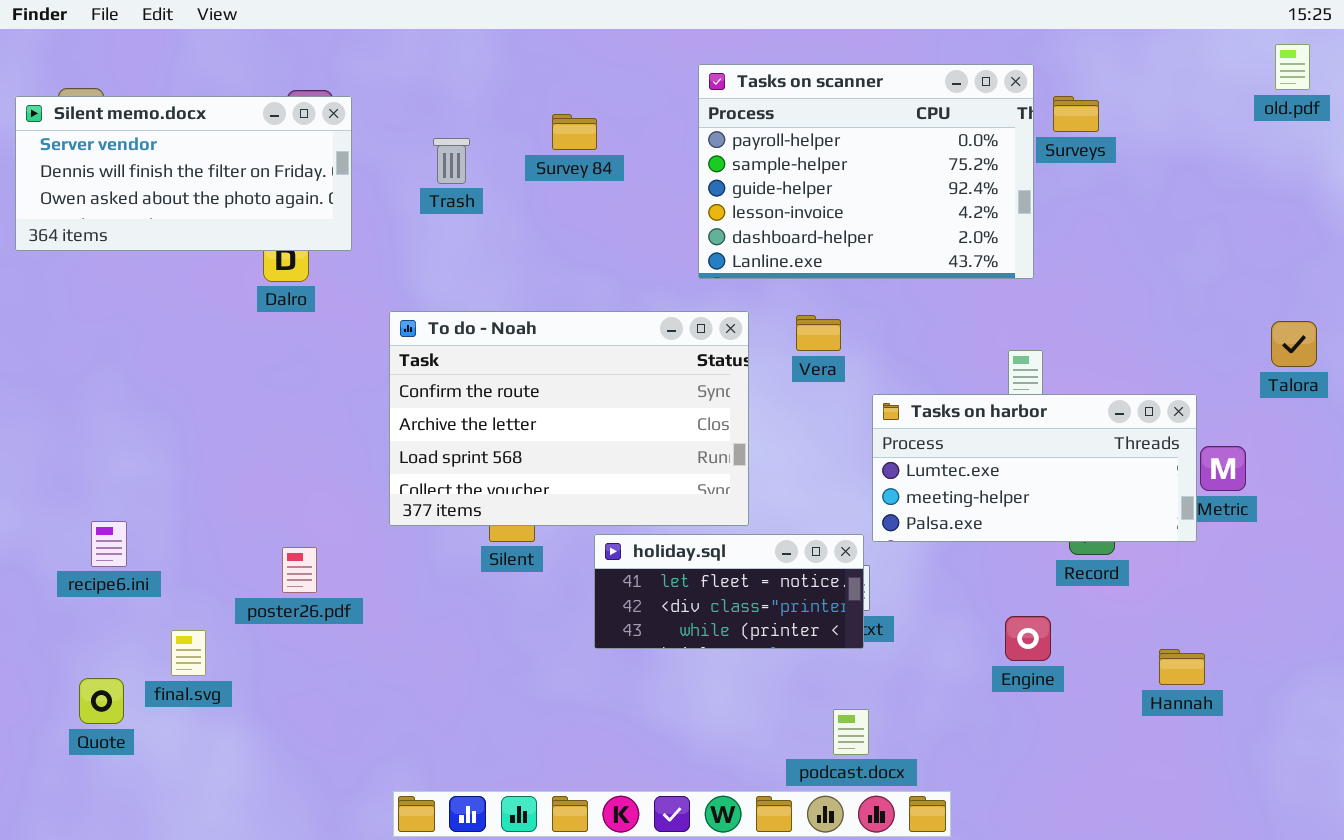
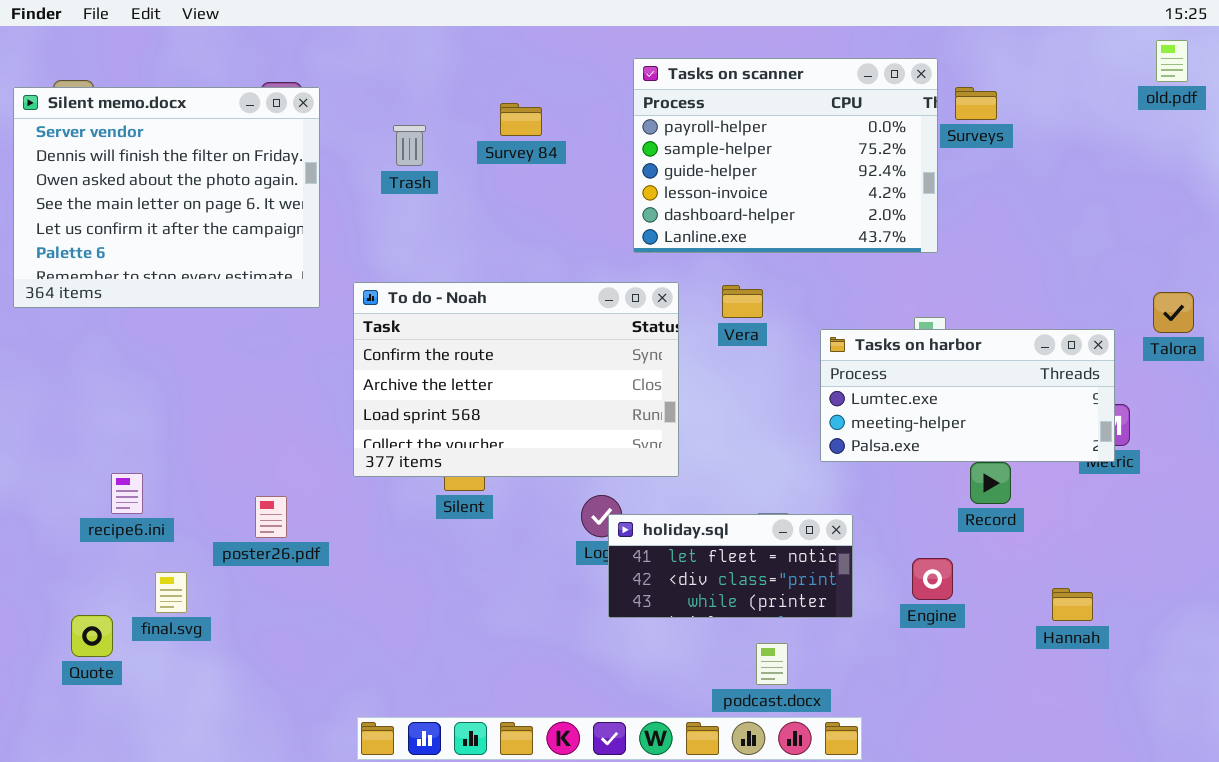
Silent memo.docx: [15,96,352,251] -> [13,87,320,308], resized
Tasks on harbor: [872,394,1197,542] -> [820,329,1115,462], moved
recipe6.ini: [91,521,127,567] -> [111,473,143,514], moved
holiday.sql: [594,534,864,649] -> [608,514,853,618], moved

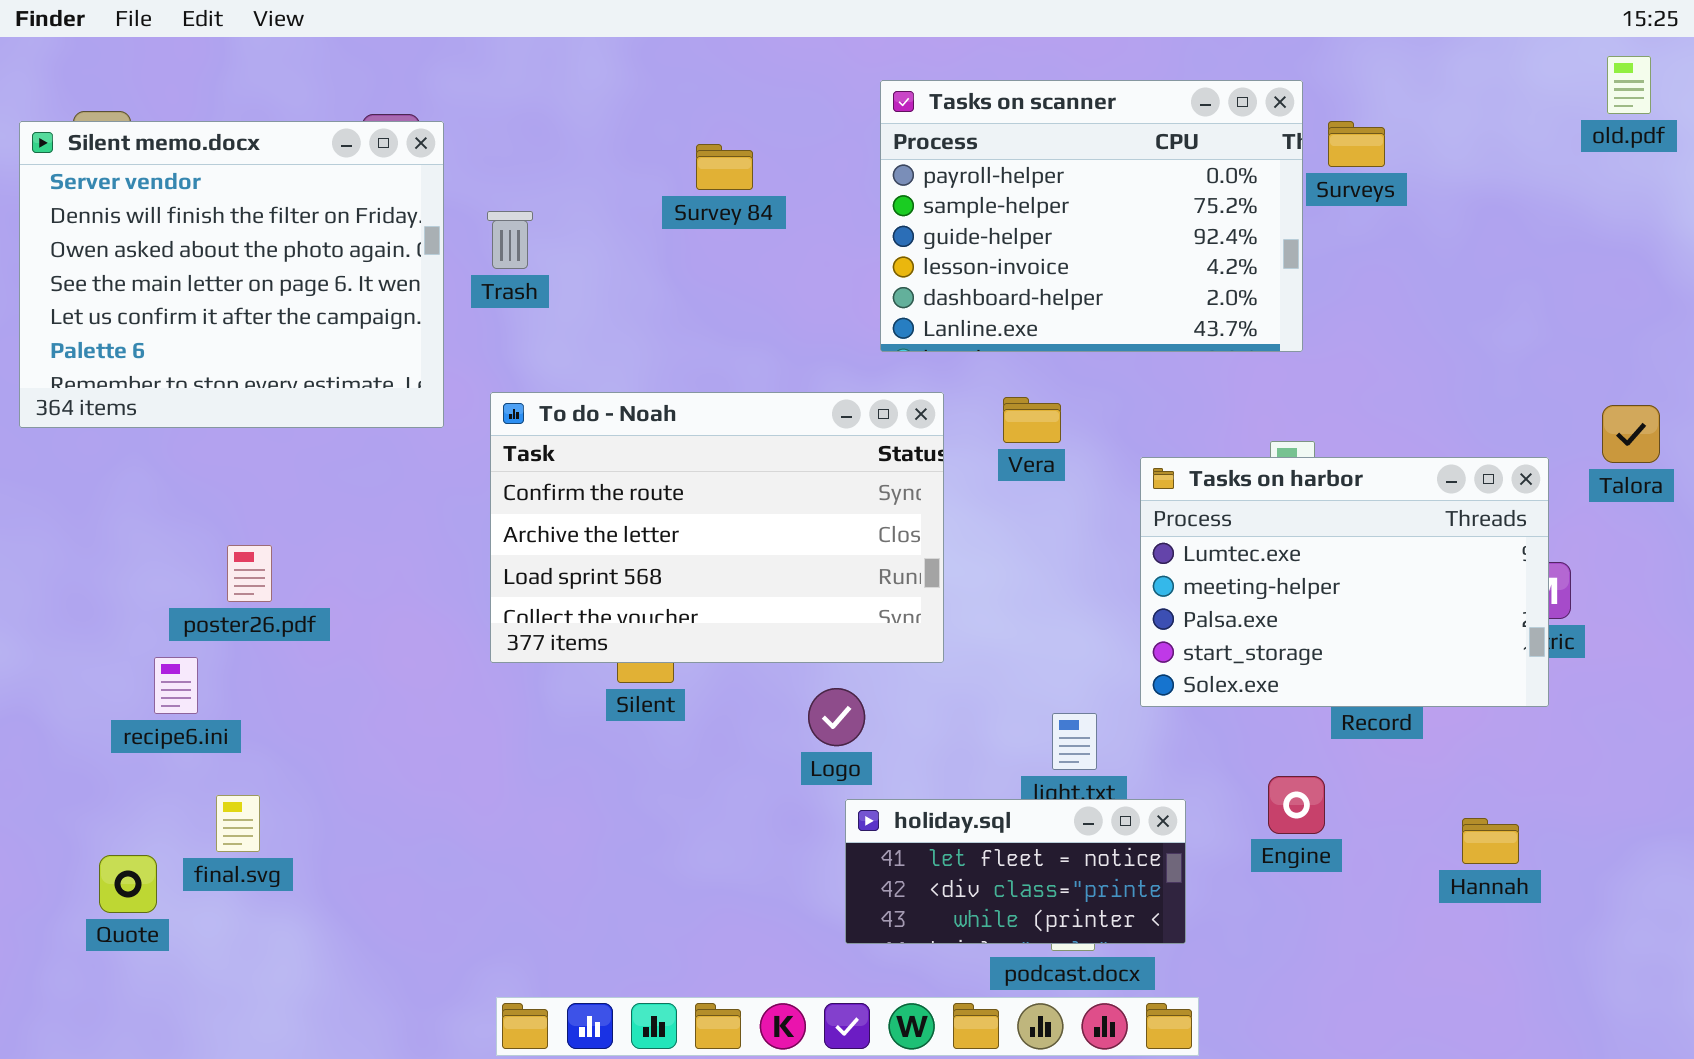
Trash: [393,125,426,166] -> [487,211,533,269], moved
Tasks on harbor: [820,329,1115,462] -> [1140,457,1549,707], resized
poster26.pdf: [255,496,287,538] -> [227,545,272,602], moved
holiday.sql: [608,514,853,618] -> [845,799,1186,944], moved

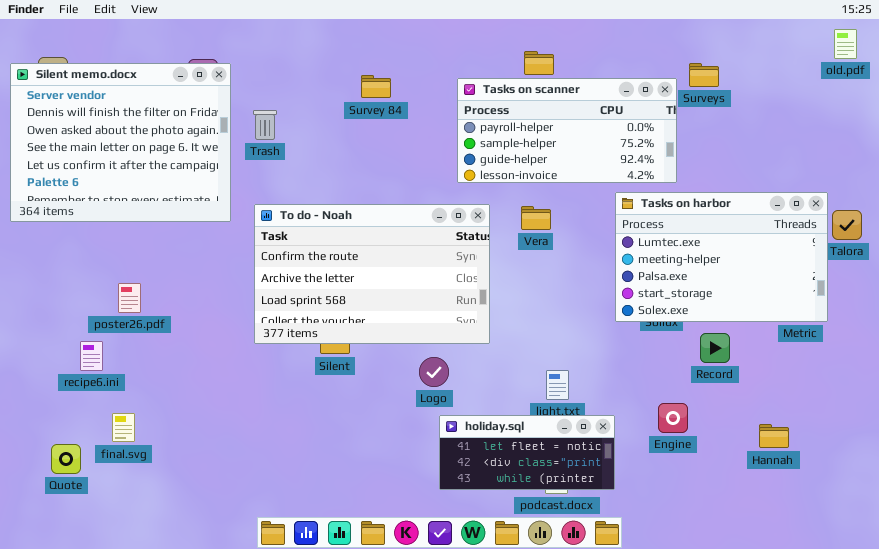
Tasks on scanner: [880,80,1303,352] -> [457,78,677,183], resized
Tasks on harbor: [1140,457,1549,707] -> [615,192,828,322], moved

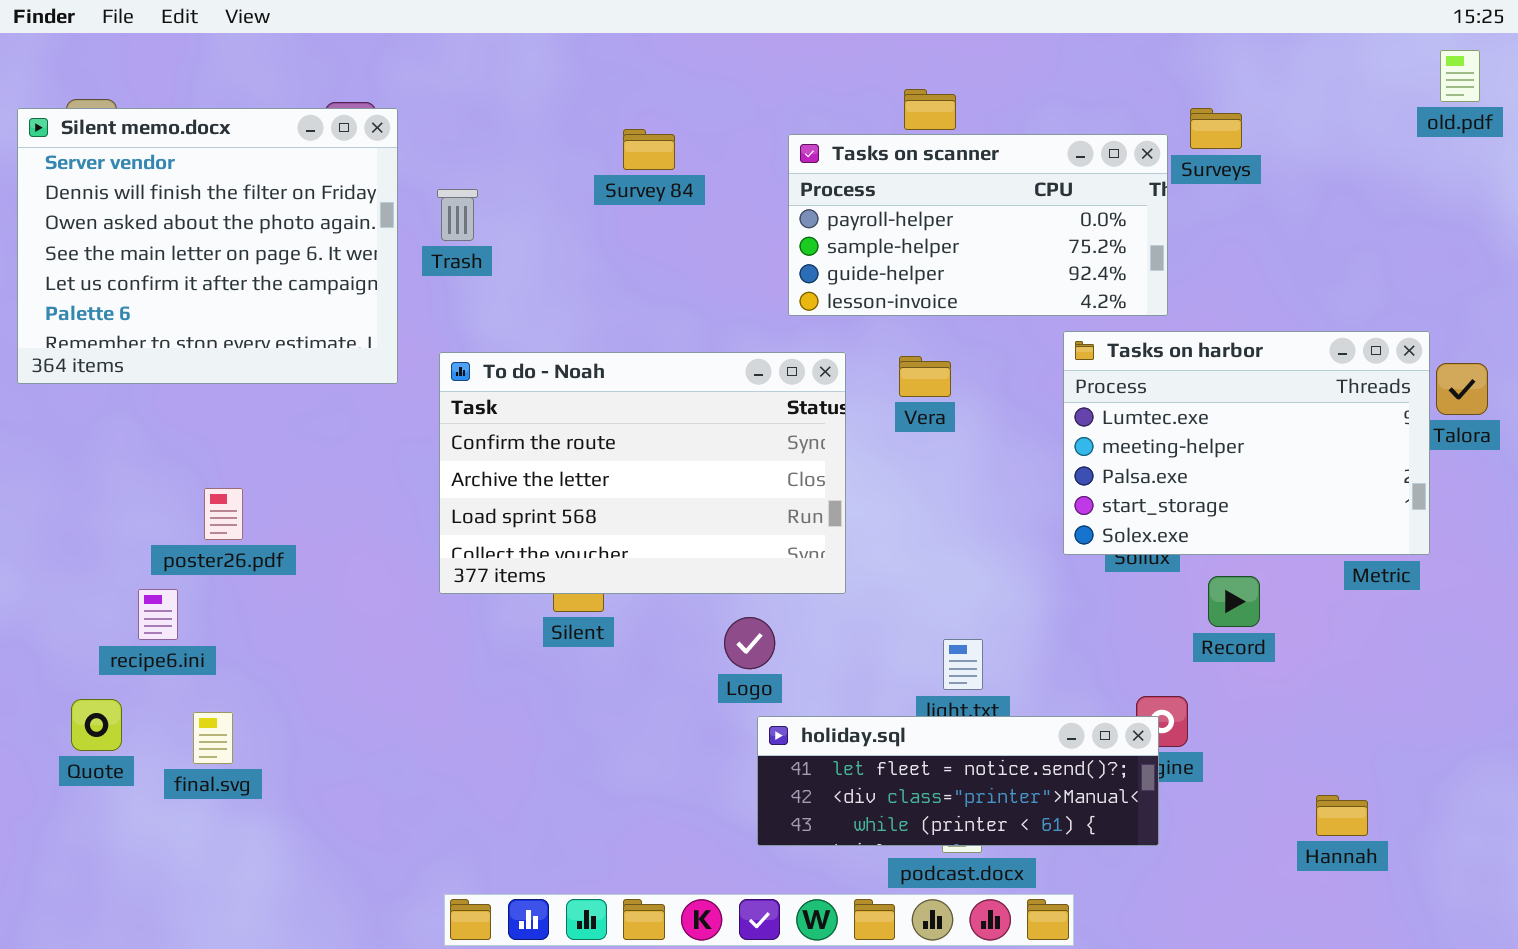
holiday.sql: [439,415,615,490] -> [757,716,1159,846], resized
Hannah: [759,424,789,448] -> [1316,795,1368,836], moved
Quote: [51,444,81,474] -> [71,699,122,751], moved

